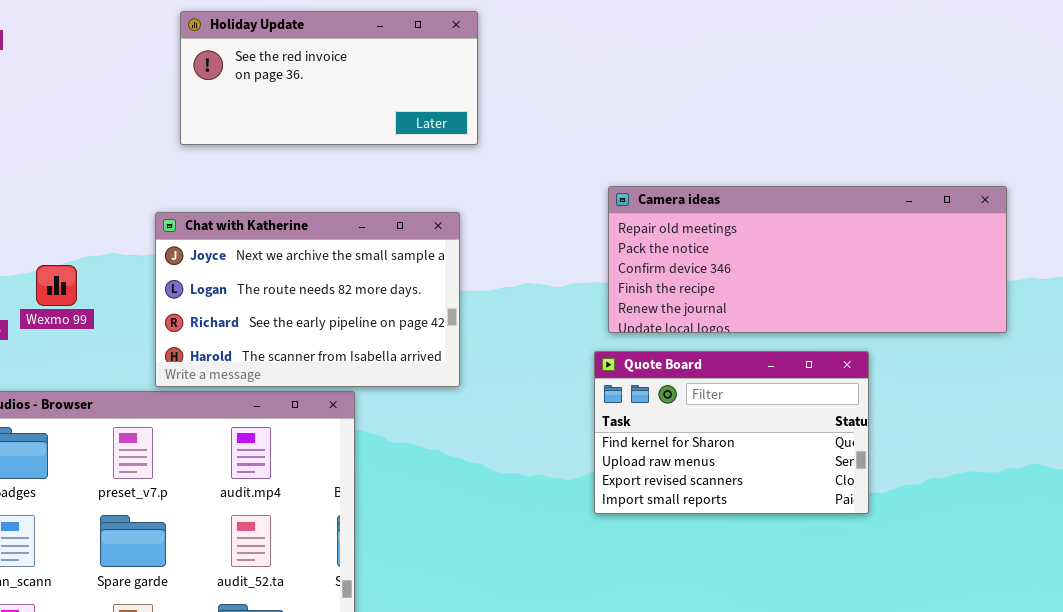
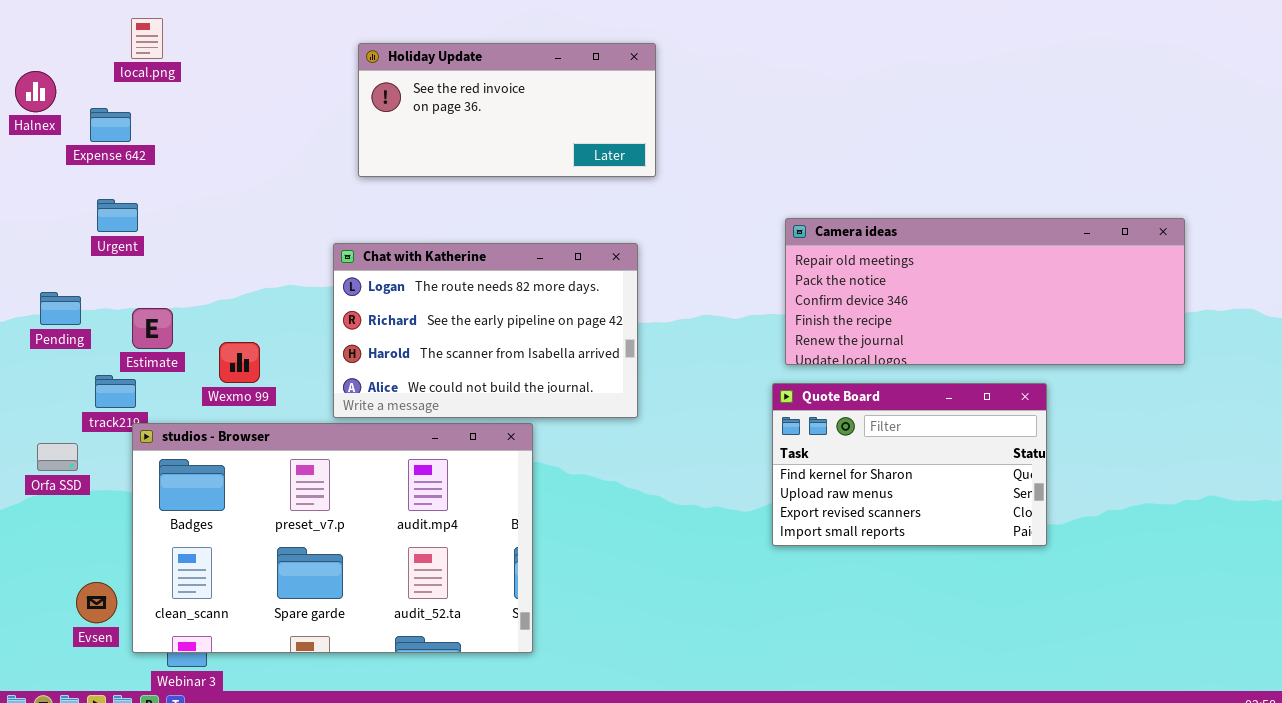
Chat with Katherine: [155,212,460,387] -> [333,243,638,418], scrolled down 1 row
Wexmo 99: [36,265,77,306] -> [219,342,260,383], moved

